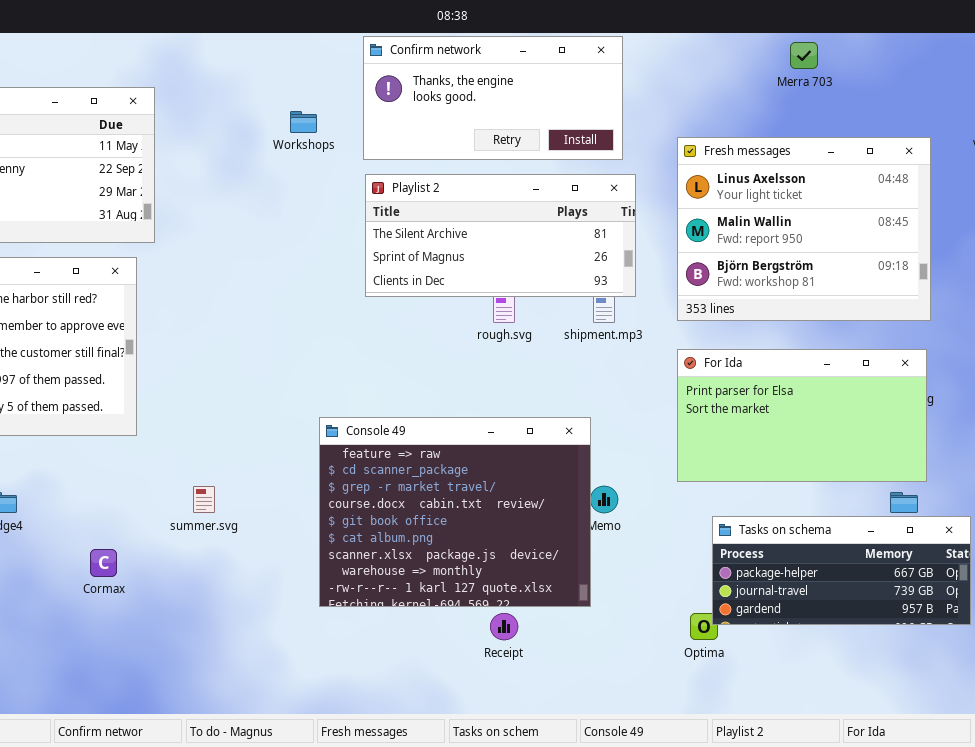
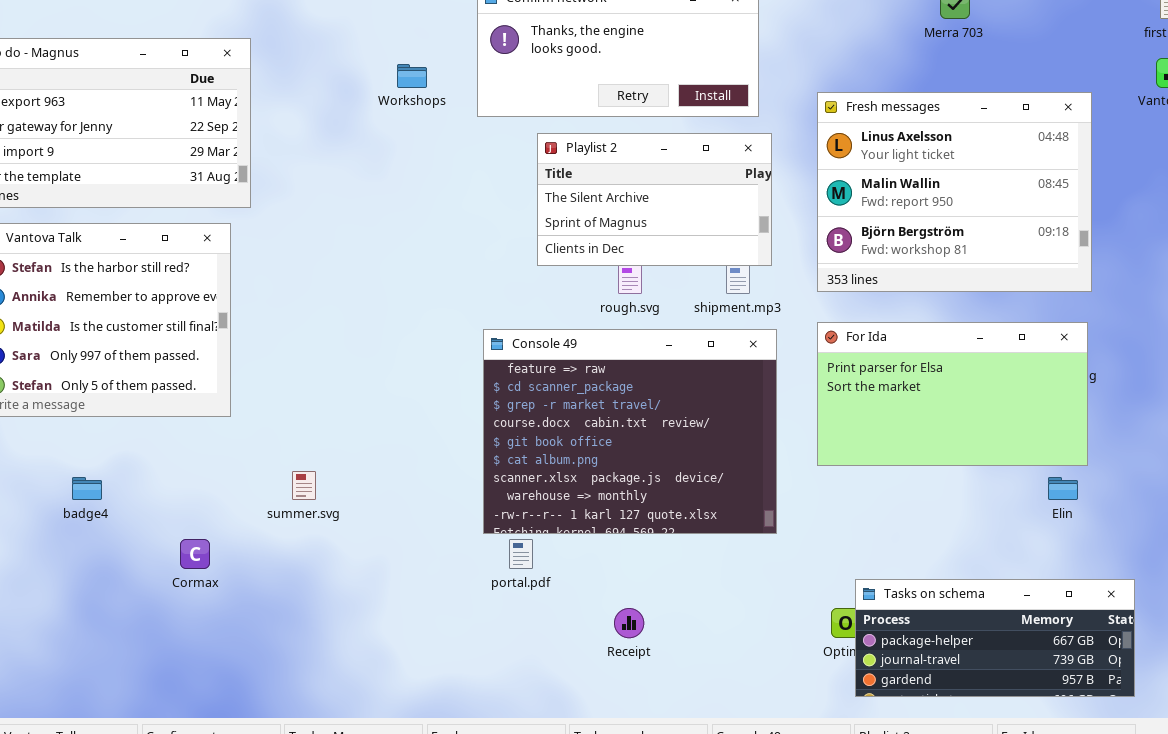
Playlist 2: [365,174,636,297] -> [537,133,772,266], resized
Console 49: [319,417,591,607] -> [483,329,777,534], moved
Tasks on schema: [712,516,971,625] -> [855,579,1135,697], moved

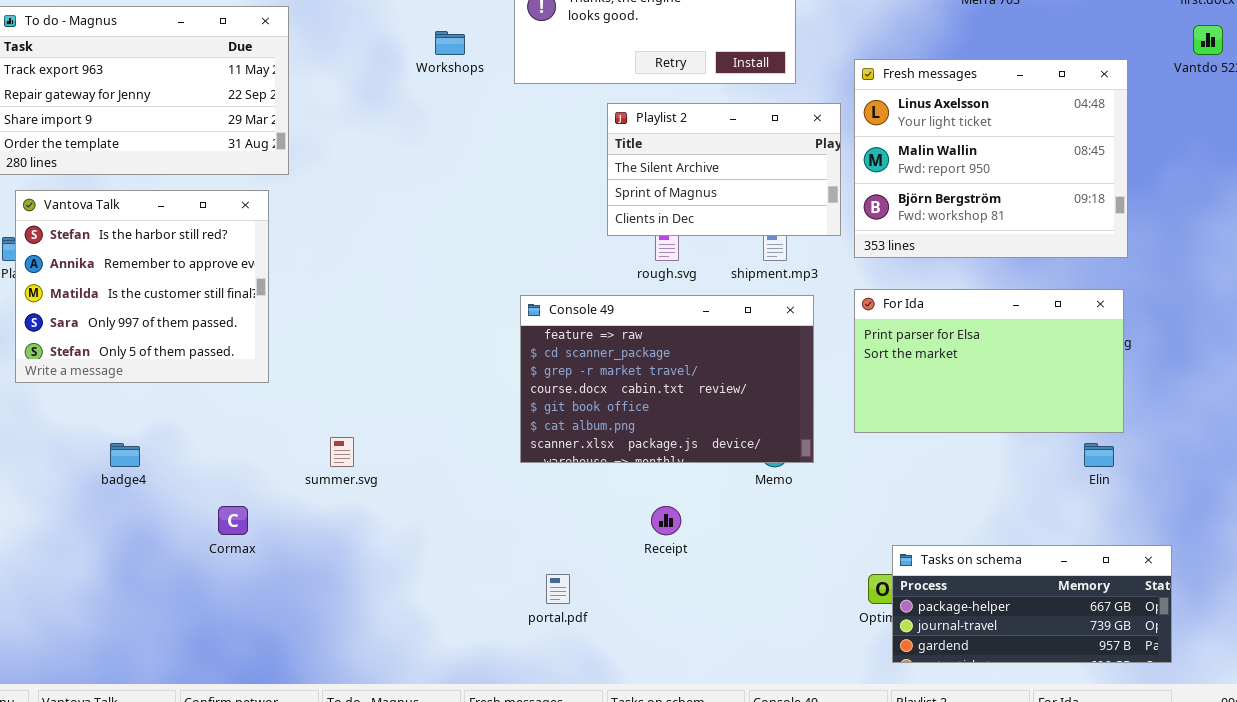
Playlist 2: [537,133,772,266] -> [607,103,841,236], moved
Console 49: [483,329,777,534] -> [520,295,814,463], resized
portal.pdf: [509,539,533,569] -> [546,574,570,604], moved
Receipt: [614,608,644,638] -> [651,506,681,535], moved

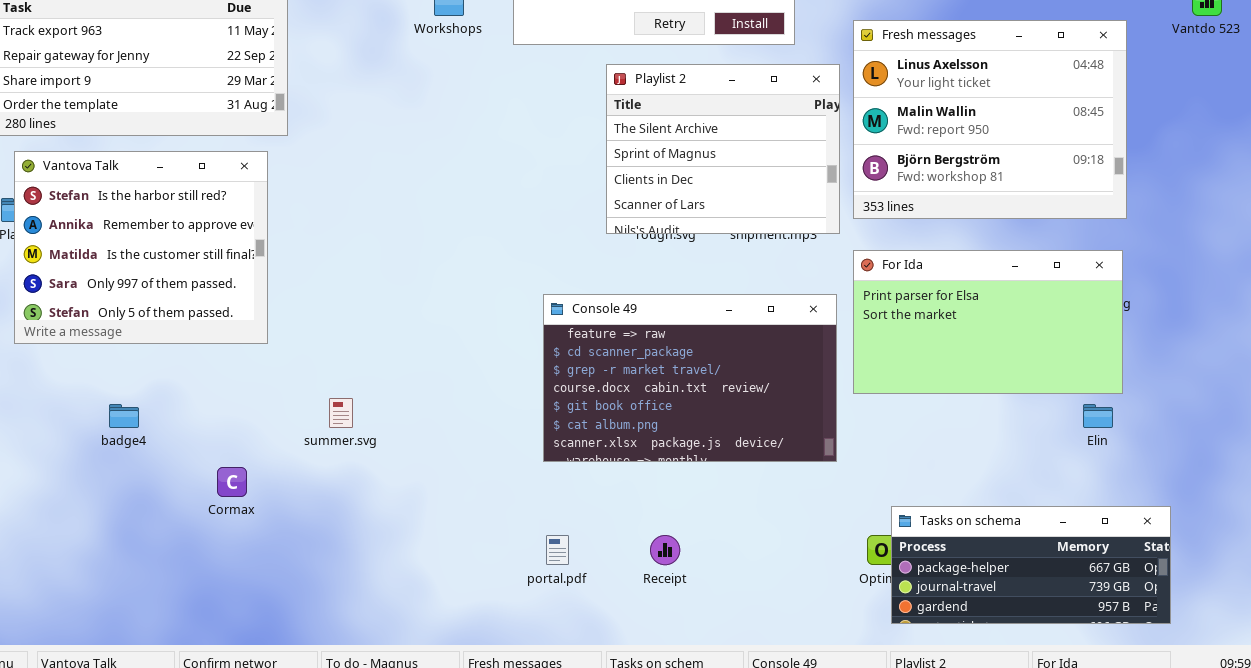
Playlist 2: [607,103,841,236] -> [606,64,840,234], resized
Console 49: [520,295,814,463] -> [543,294,837,462], moved
Receipt: [651,506,681,535] -> [650,535,680,565], moved

